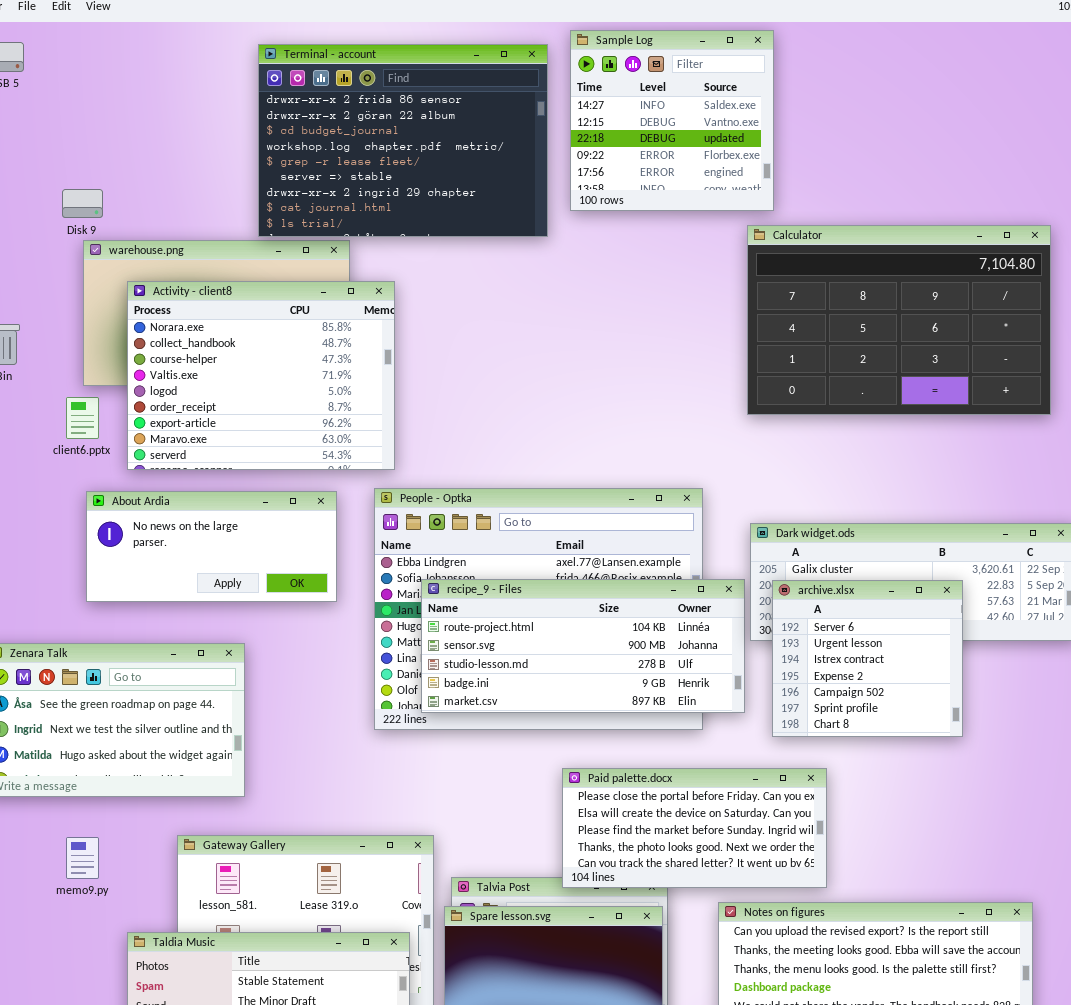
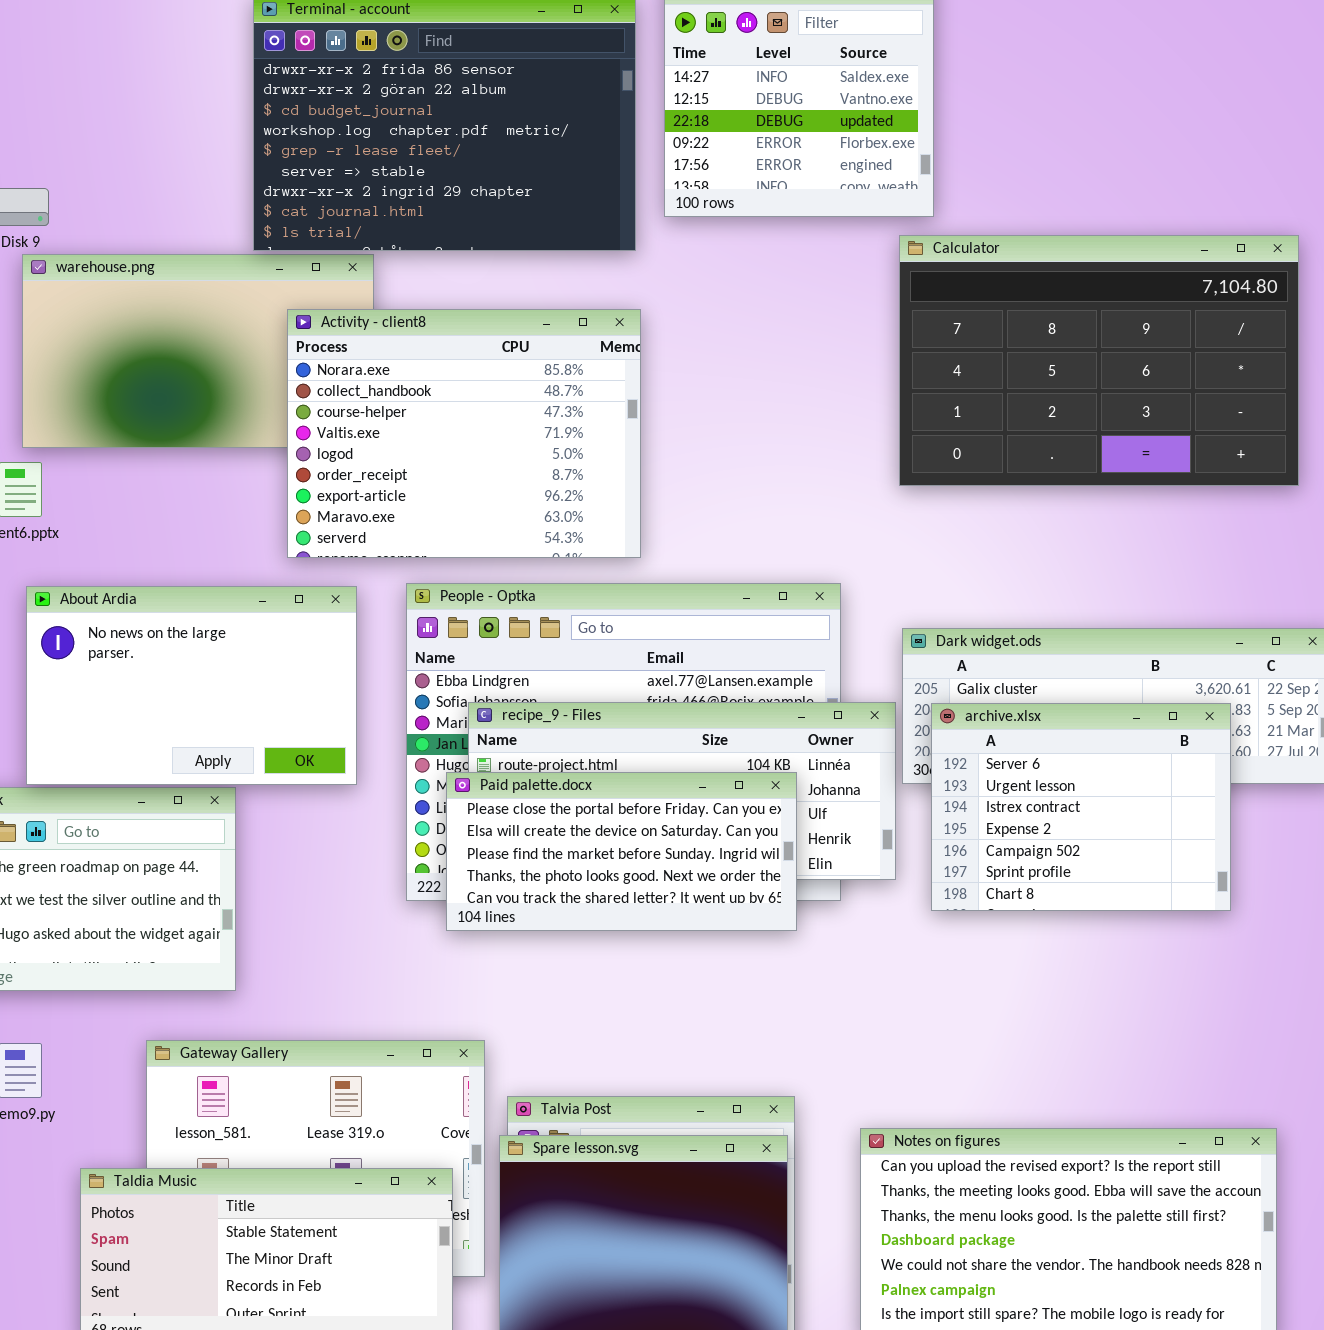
Activity - client8: [127,281,395,470] -> [287,309,641,558], moved
About Ardia: [86,491,337,602] -> [26,586,357,785], resized
archive.xlsx: [772,580,963,737] -> [931,703,1231,911], resized
Paid palette.docx: [562,768,827,888] -> [446,772,797,931], moved

